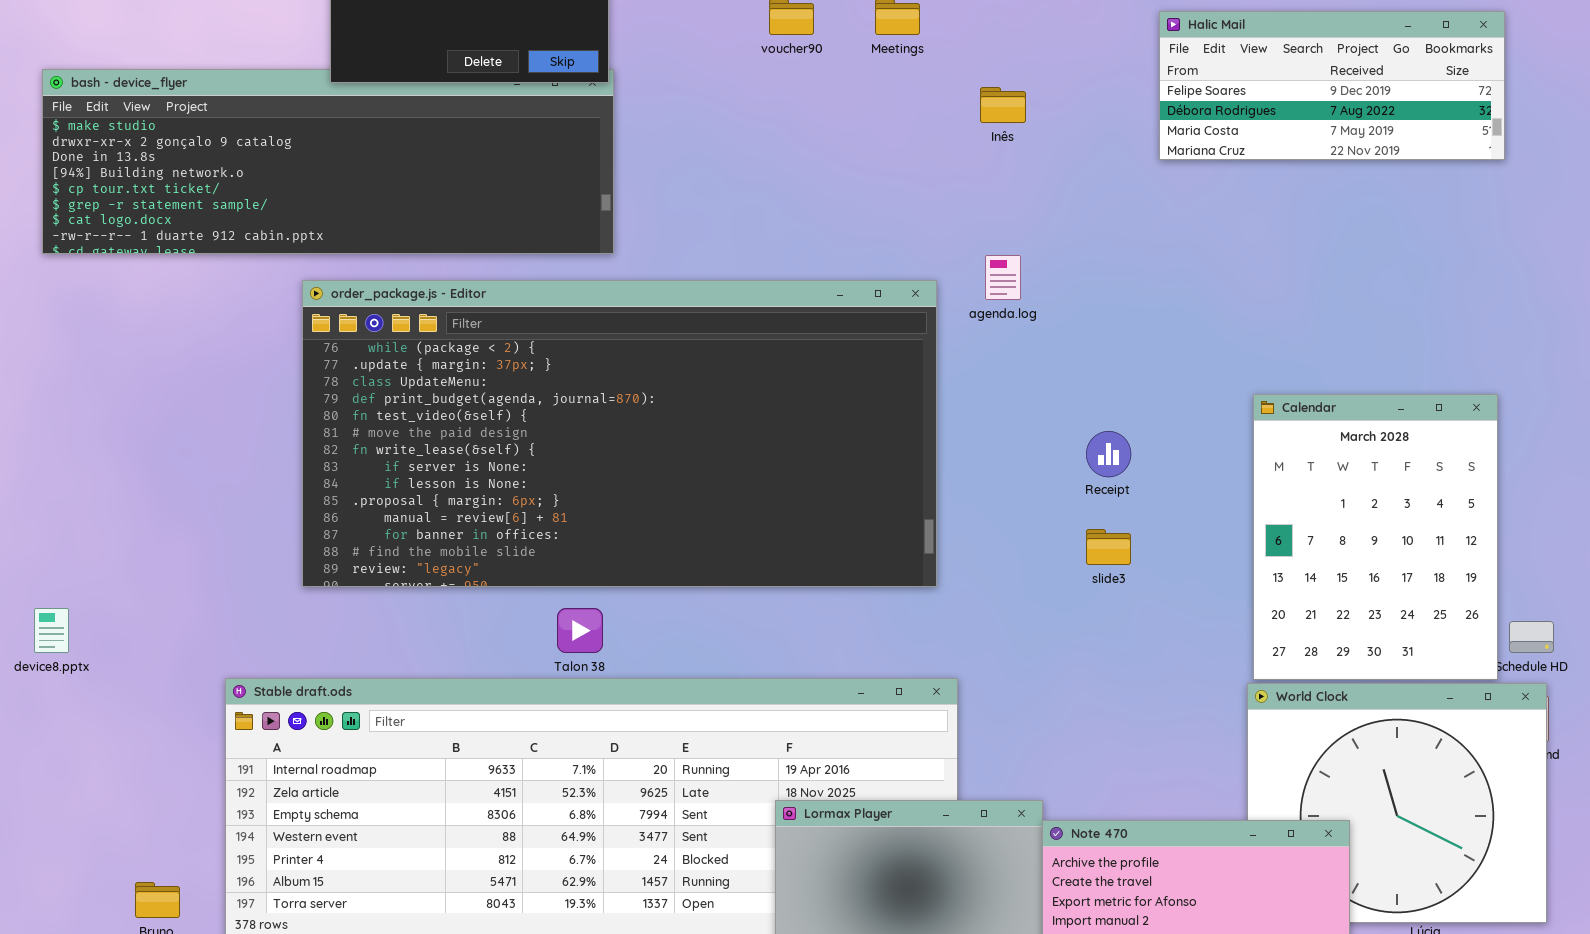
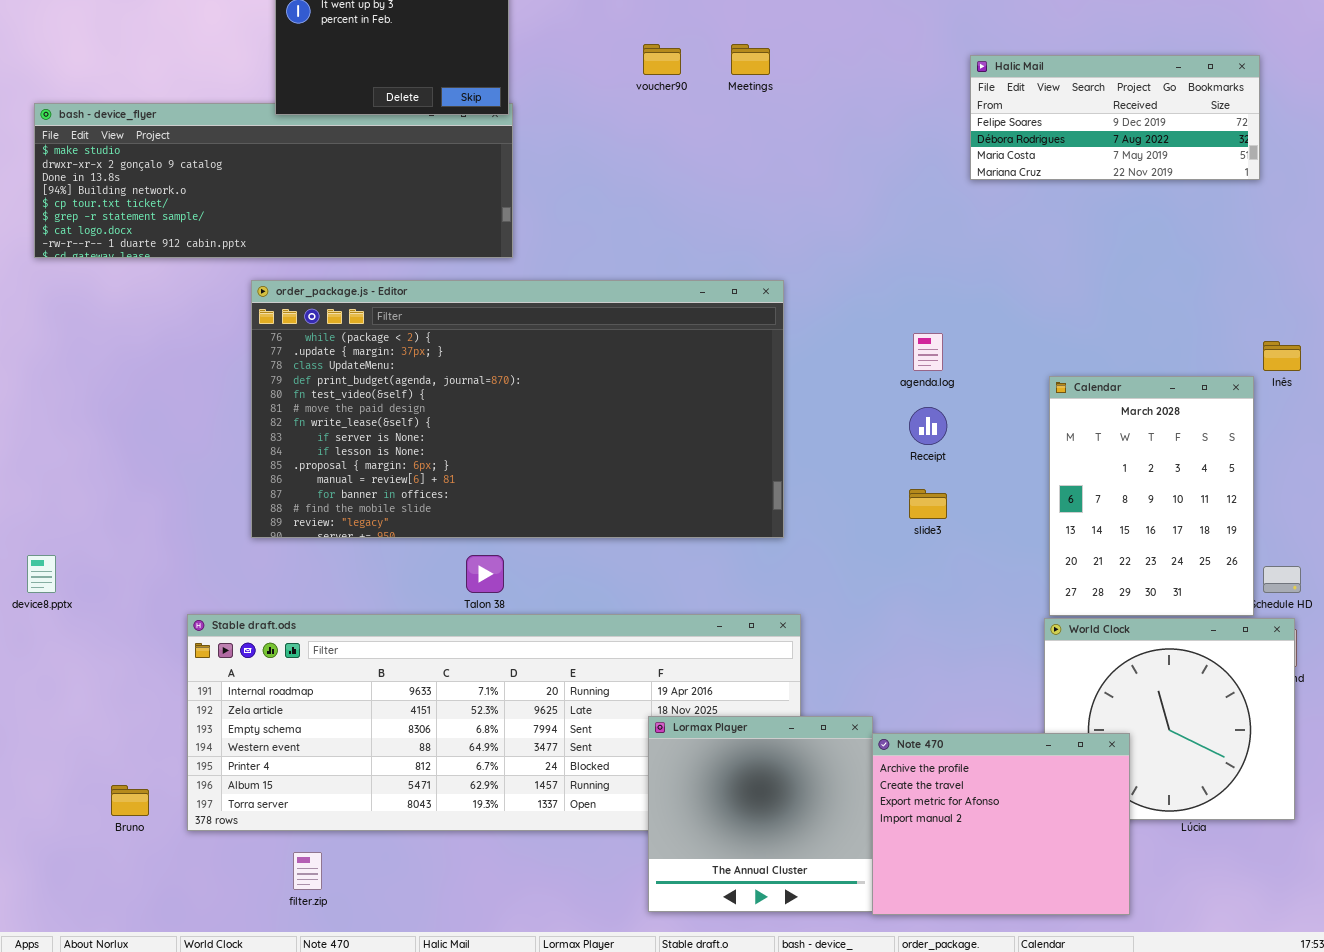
Inês: [980,87,1026,123] -> [1263,341,1301,371], moved
agenda.log: [985,255,1021,300] -> [913,333,943,371], moved

